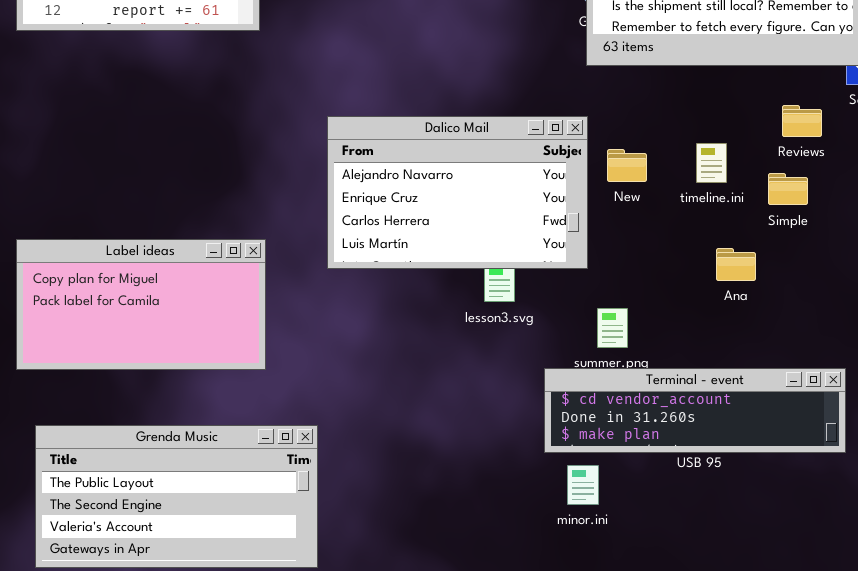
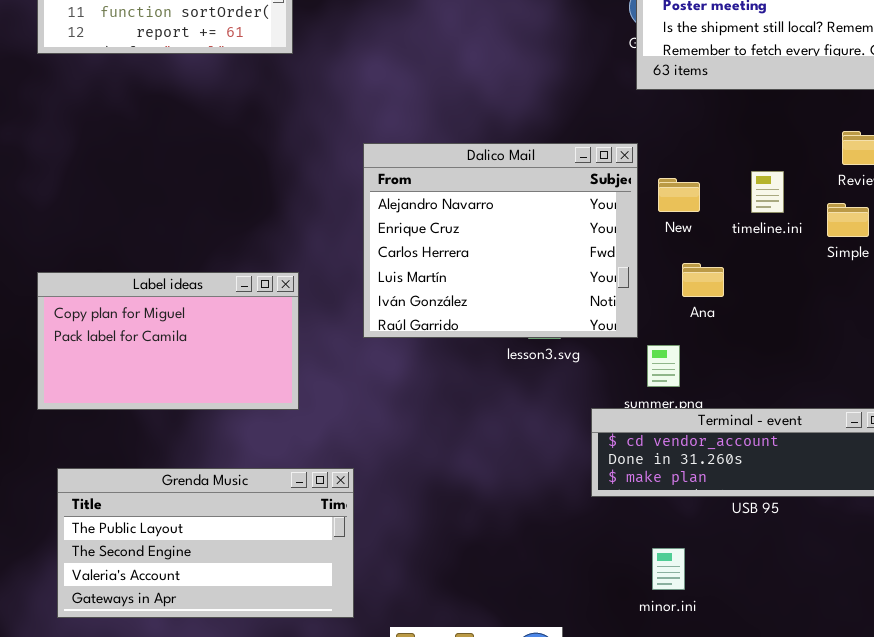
Dalico Mail: [327,116,588,269] -> [363,143,638,338], resized
Ana: [716,248,756,281] -> [682,263,724,297], moved
minor.ini: [567,465,599,505] -> [652,548,685,590], moved

